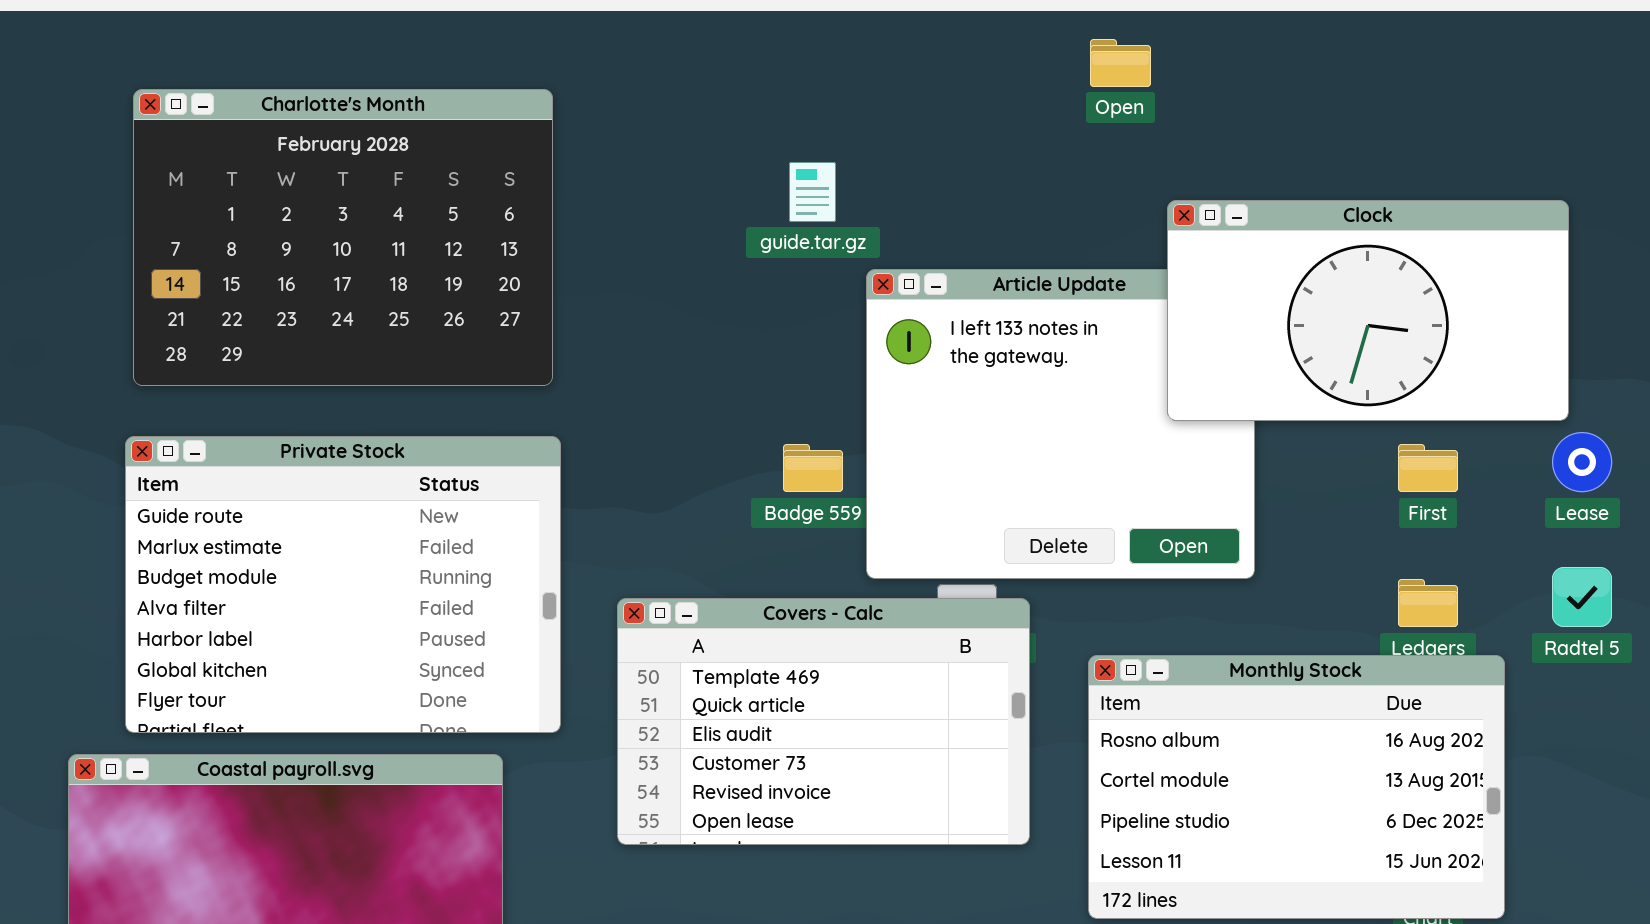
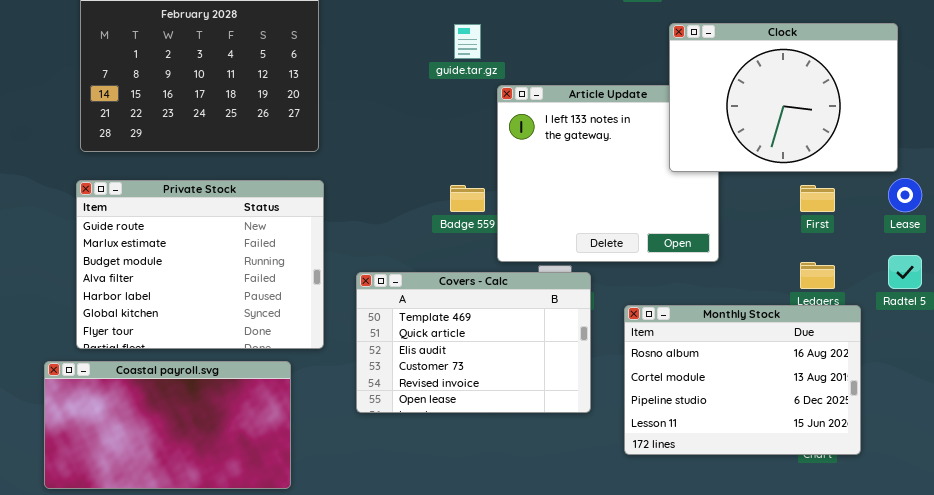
Clock: [1167,200,1569,421] -> [669,23,898,172], resized

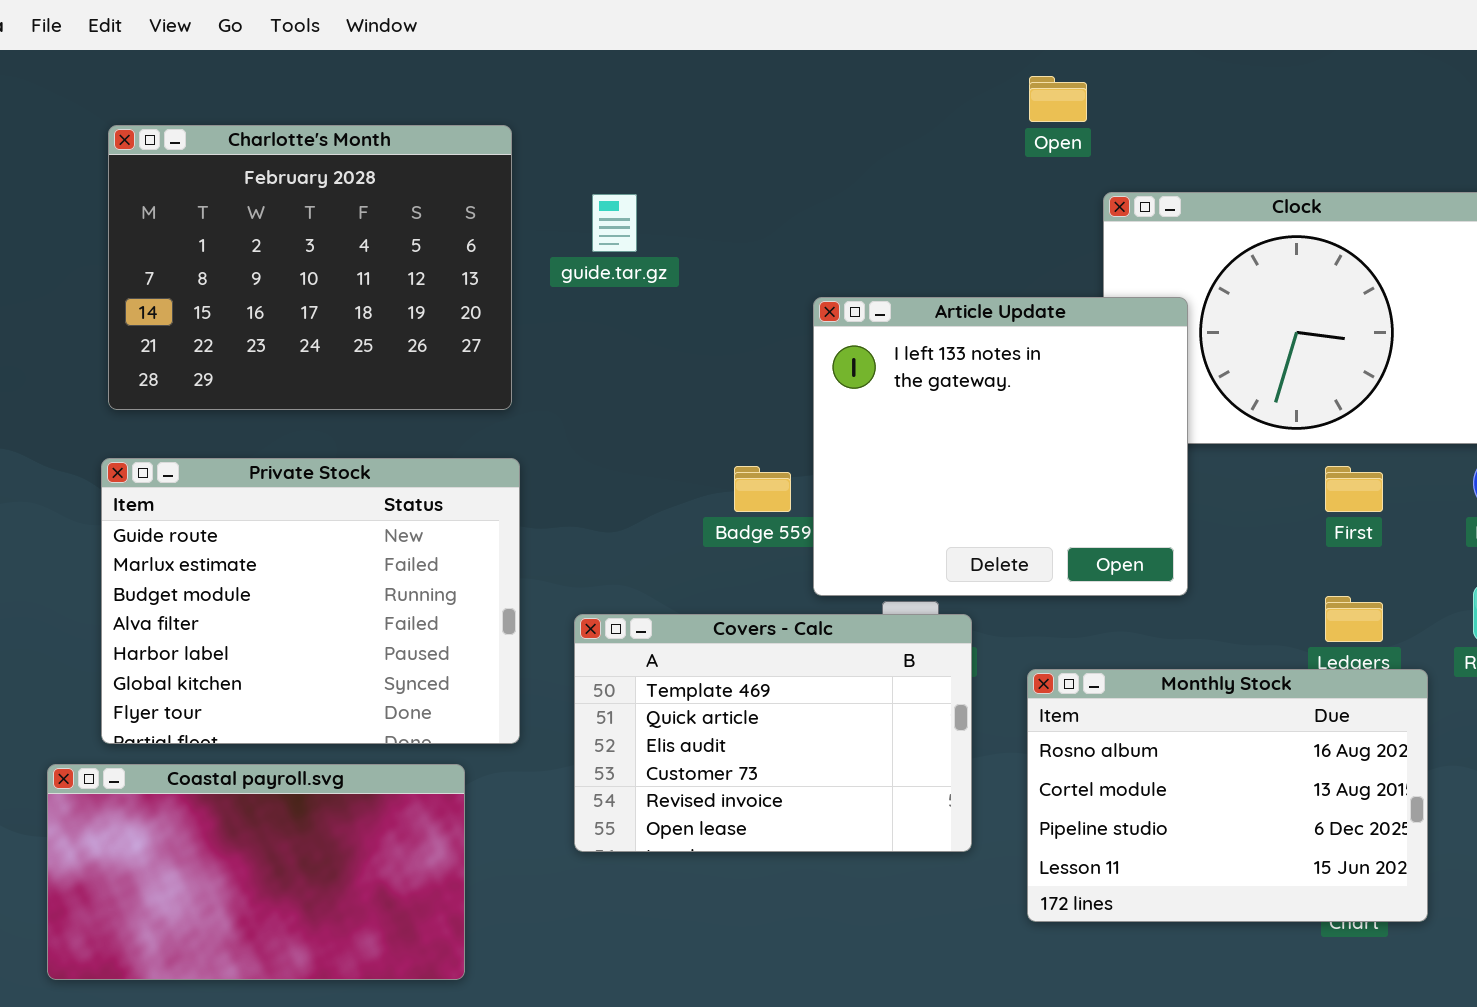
guide.tar.gz: [454,24,481,59] -> [592,194,637,252], moved
Article Update: [497,85,719,262] -> [813,297,1188,596], raised

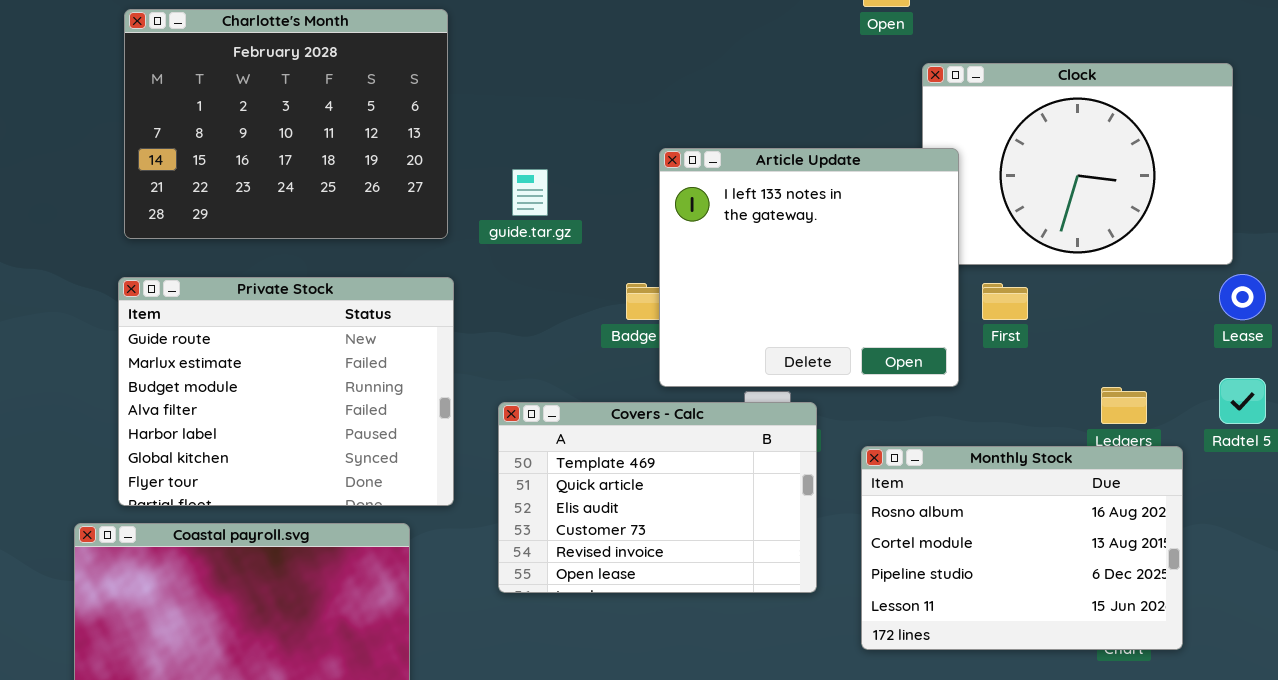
guide.tar.gz: [592,194,637,252] -> [512,169,548,216], moved
Article Update: [813,297,1188,596] -> [659,148,959,387], moved
First: [1325,466,1383,512] -> [982,283,1028,320], moved

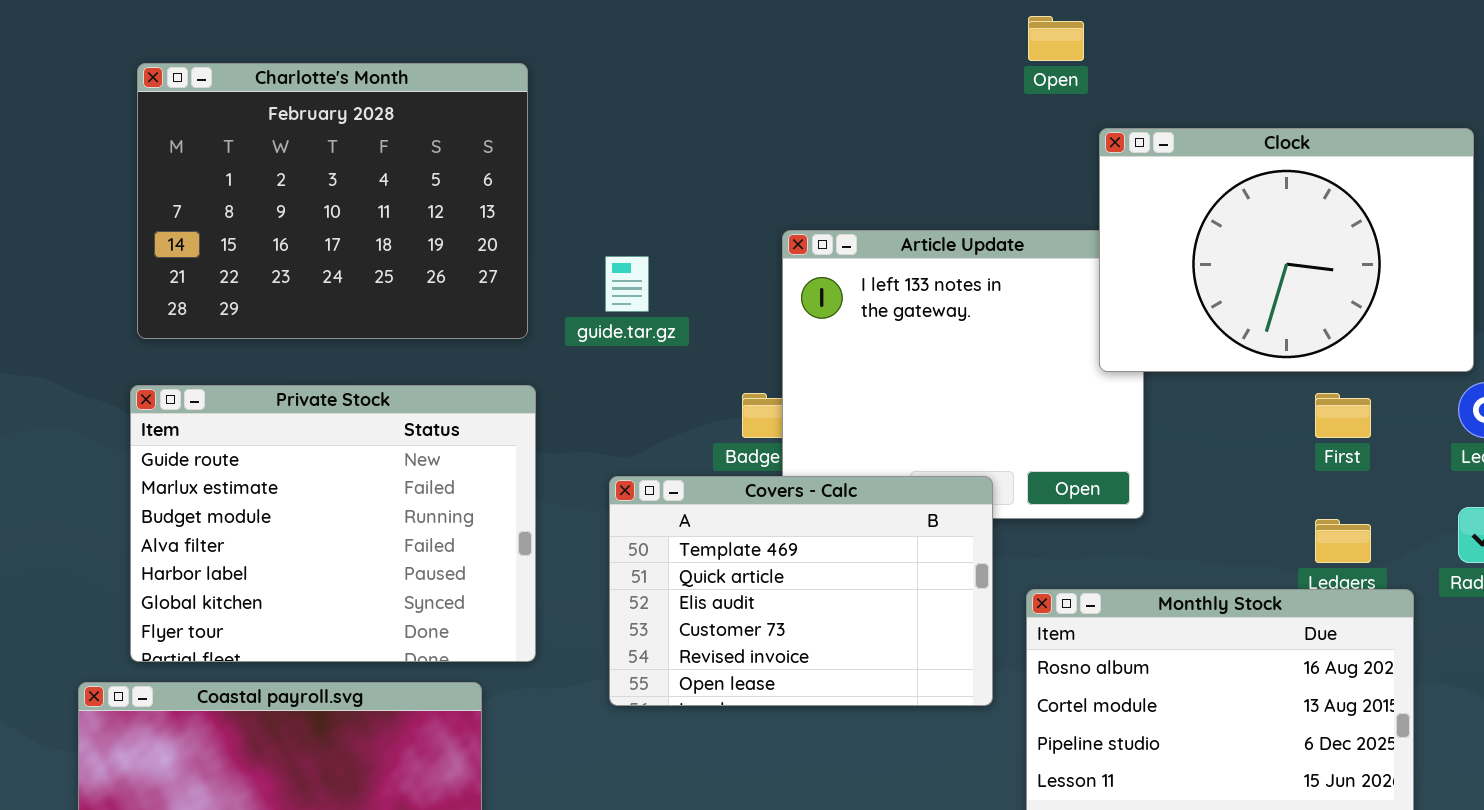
Clock: [922,63,1233,265] -> [1099,128,1474,372], raised
First: [982,283,1028,320] -> [1315,393,1371,438], moved
Covers - Calc: [498,402,817,593] -> [609,476,993,706], moved

